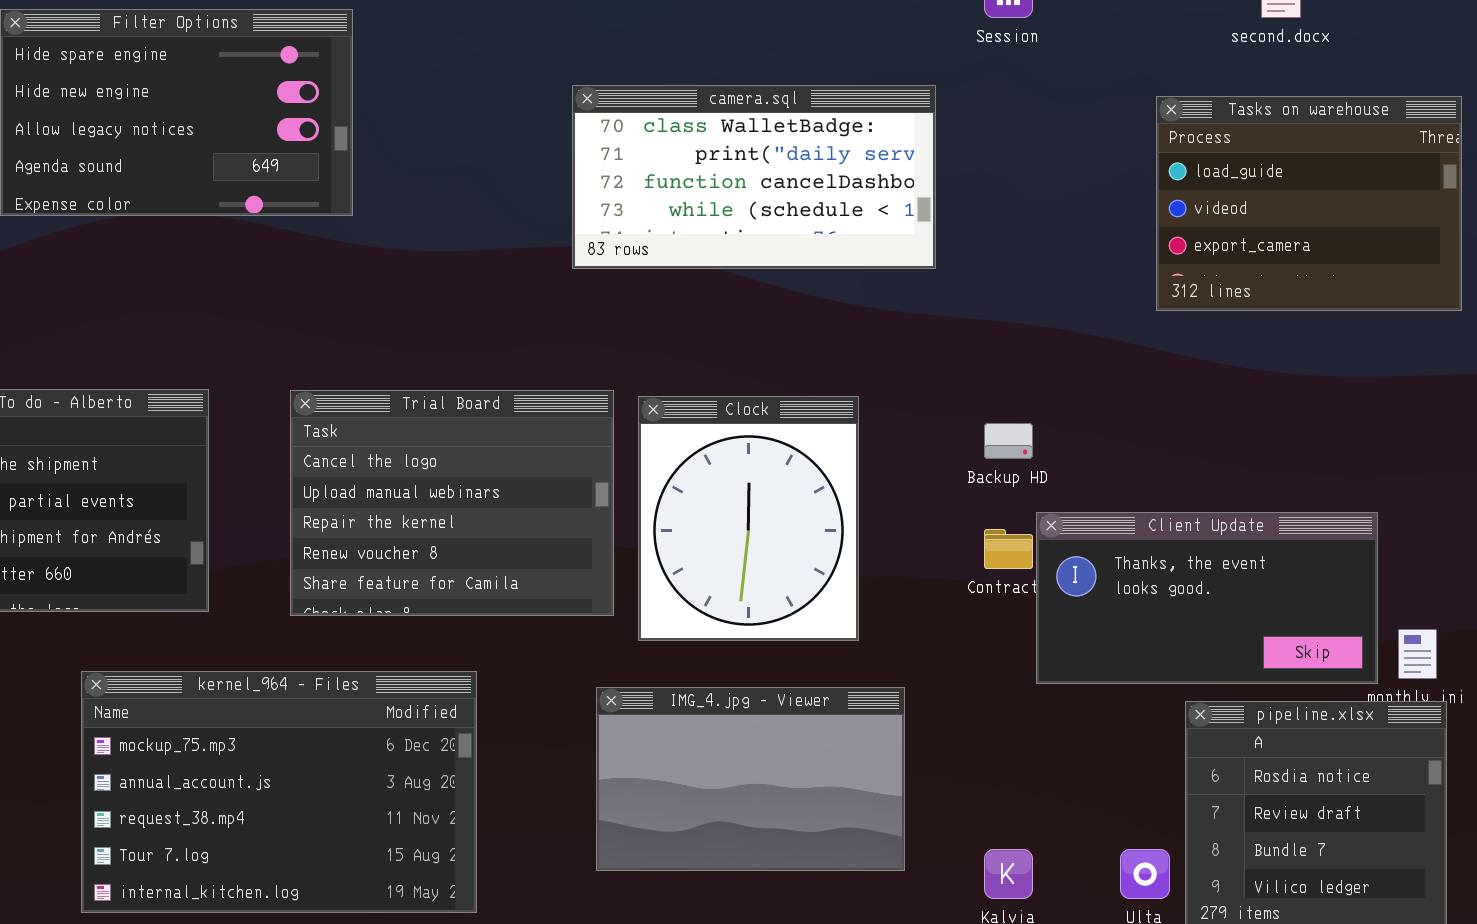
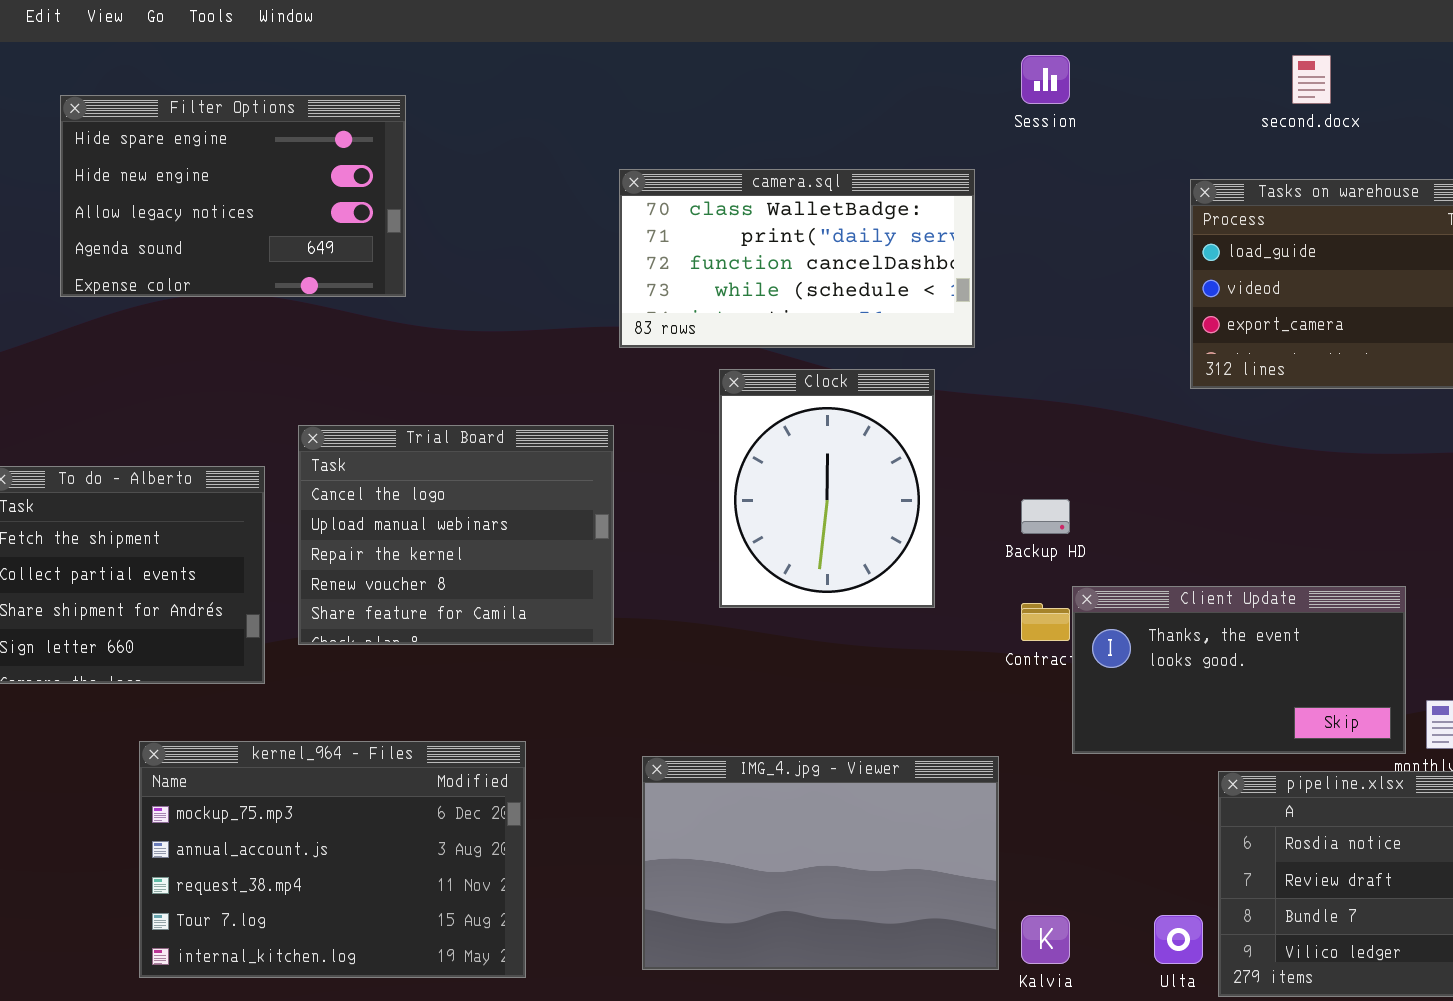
Trial Board: [290,390,614,616] -> [298,425,614,645], moved
Clock: [638,396,859,641] -> [719,369,935,608], moved
IMG_4.jpg - Viewer: [596,687,905,871] -> [642,756,999,970], resized

